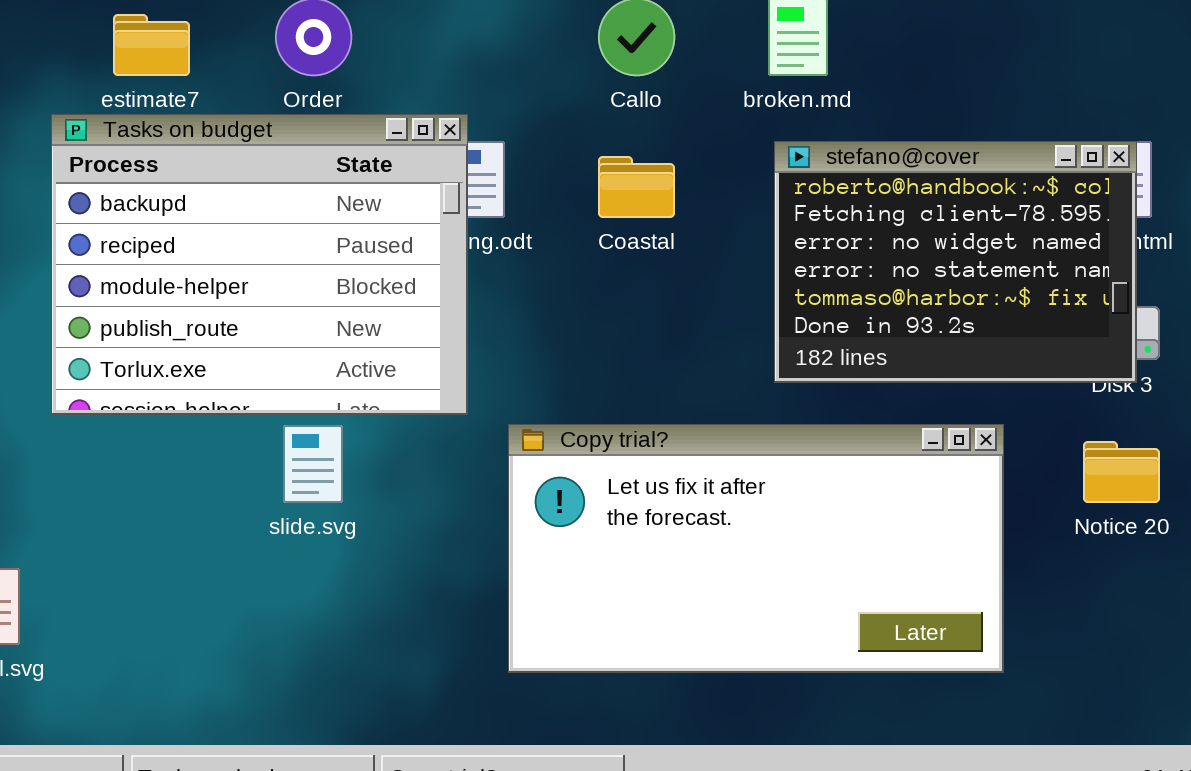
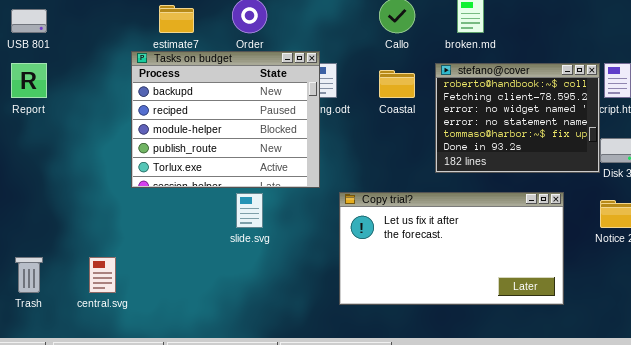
stefano@cover: [774,141,1137,383] -> [435,63,600,173], moved

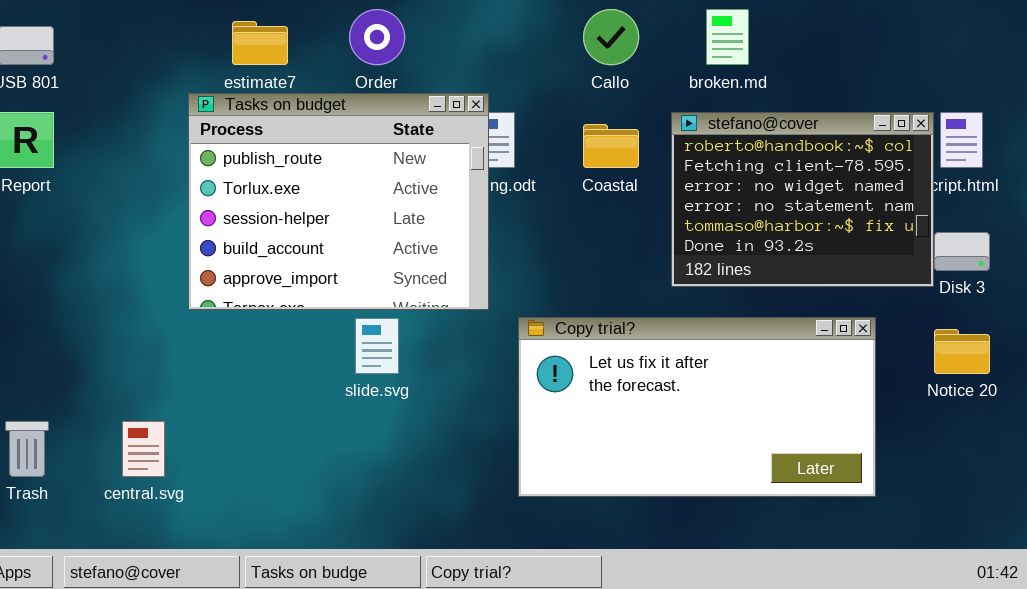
Tasks on budget: [131,51,320,188] -> [188,93,489,310], scrolled down 3 rows

